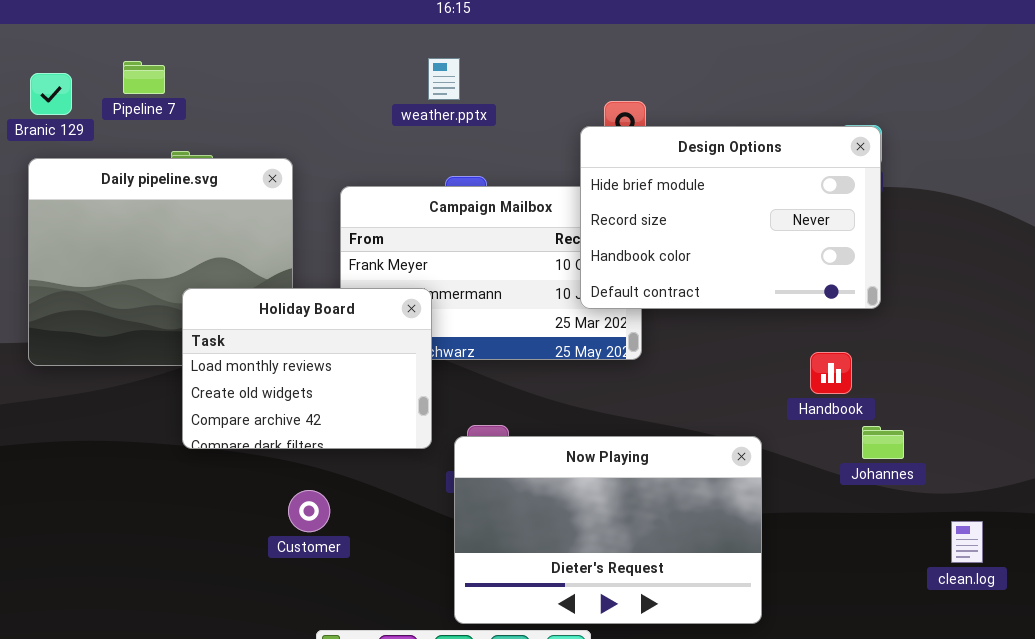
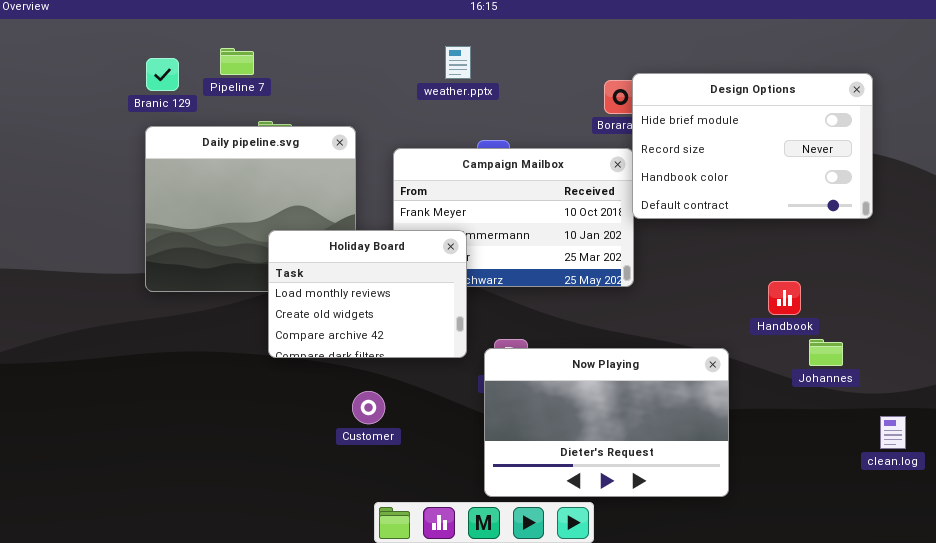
weather.pptx: [428,58,460,100] -> [445,46,471,79], moved
Design Options: [580,126,881,309] -> [632,73,873,219], moved

